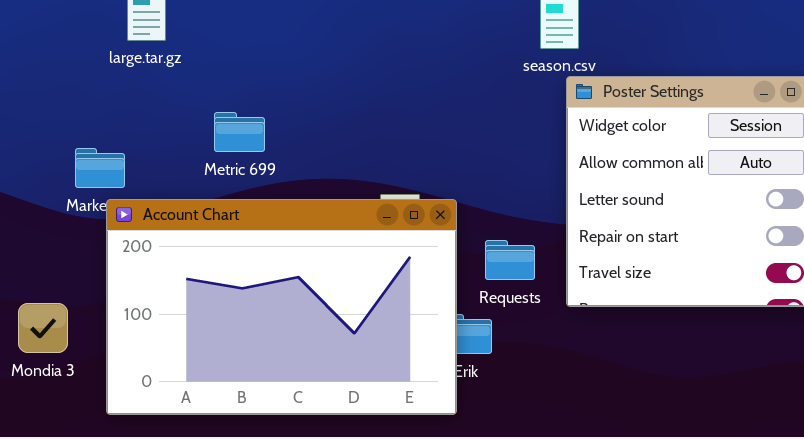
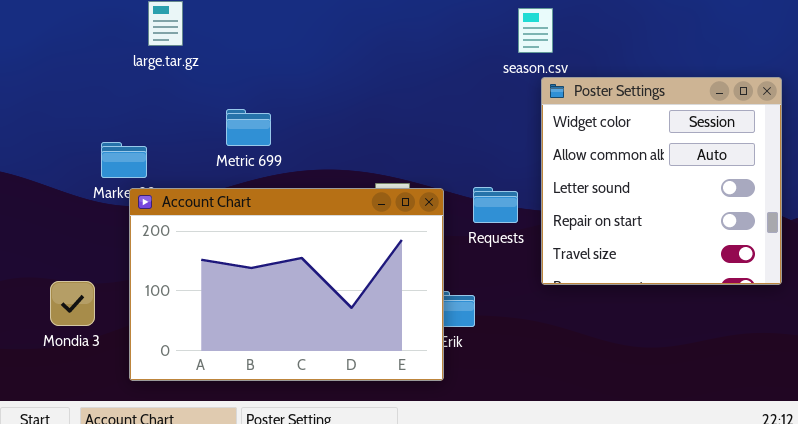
Requests: [485,240,535,280] -> [473,187,518,223], moved

